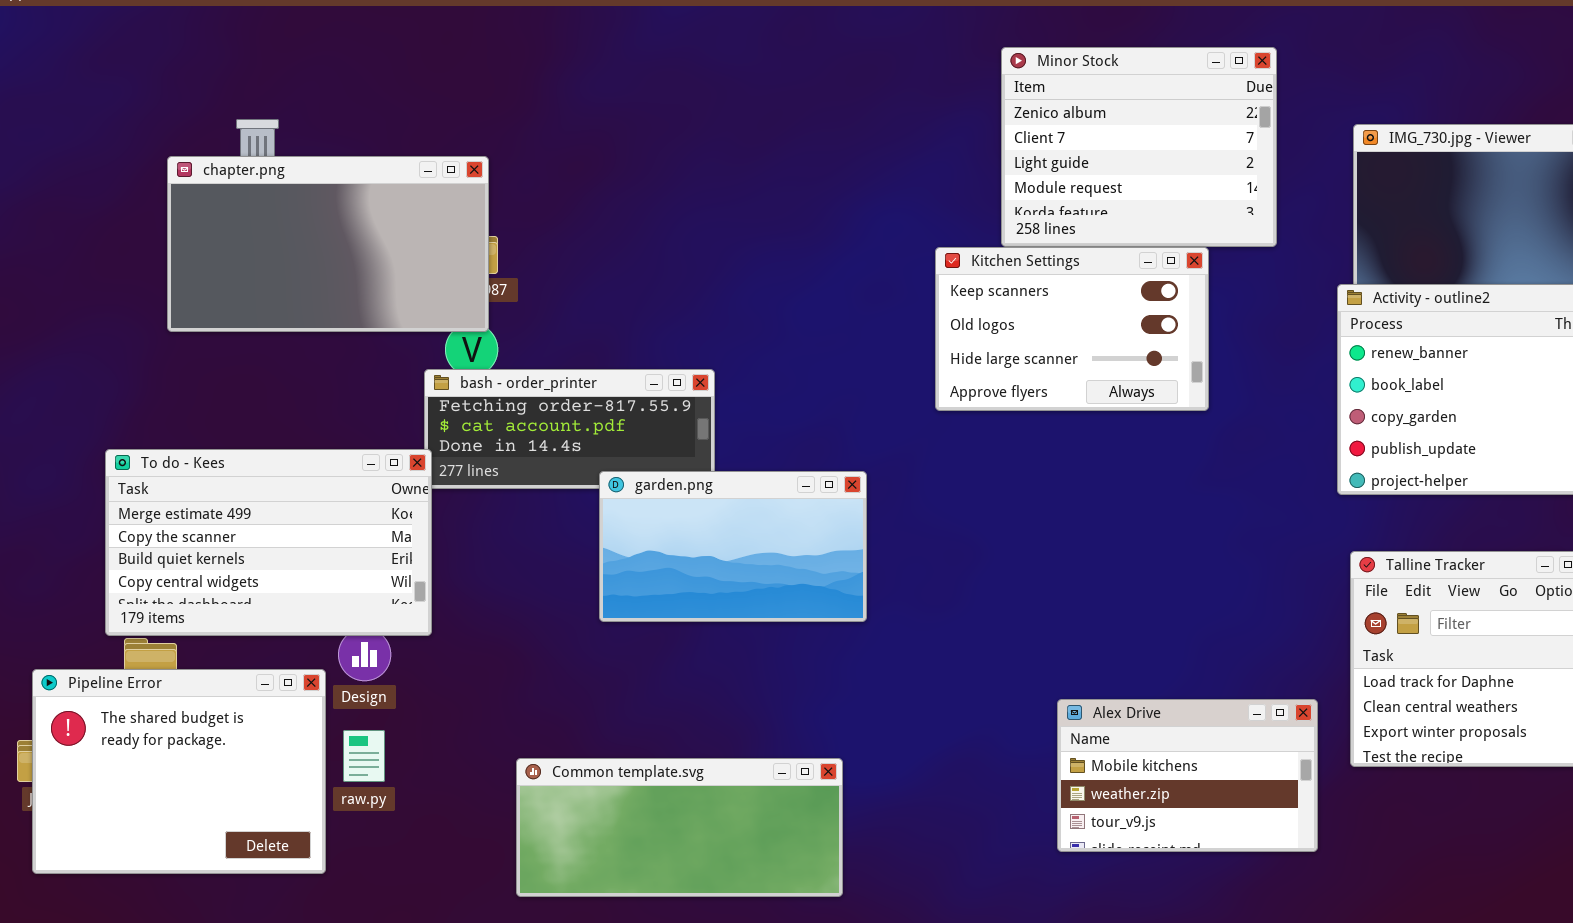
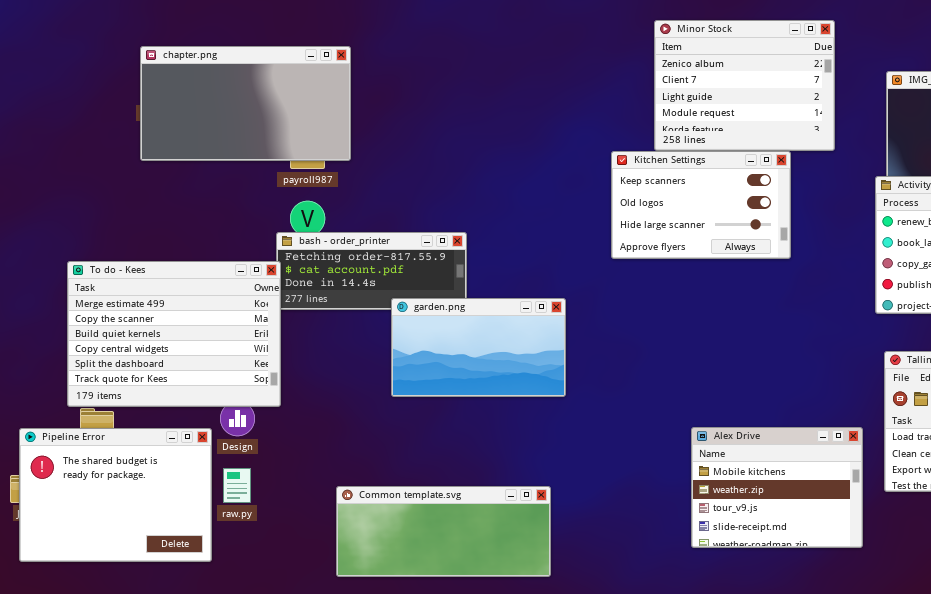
chapter.png: [167,156,489,332] -> [140,46,351,161], moved
To do - Kees: [105,449,432,636] -> [67,261,281,407], resized
Alex Drive: [1057,699,1318,852] -> [691,427,863,548], resized

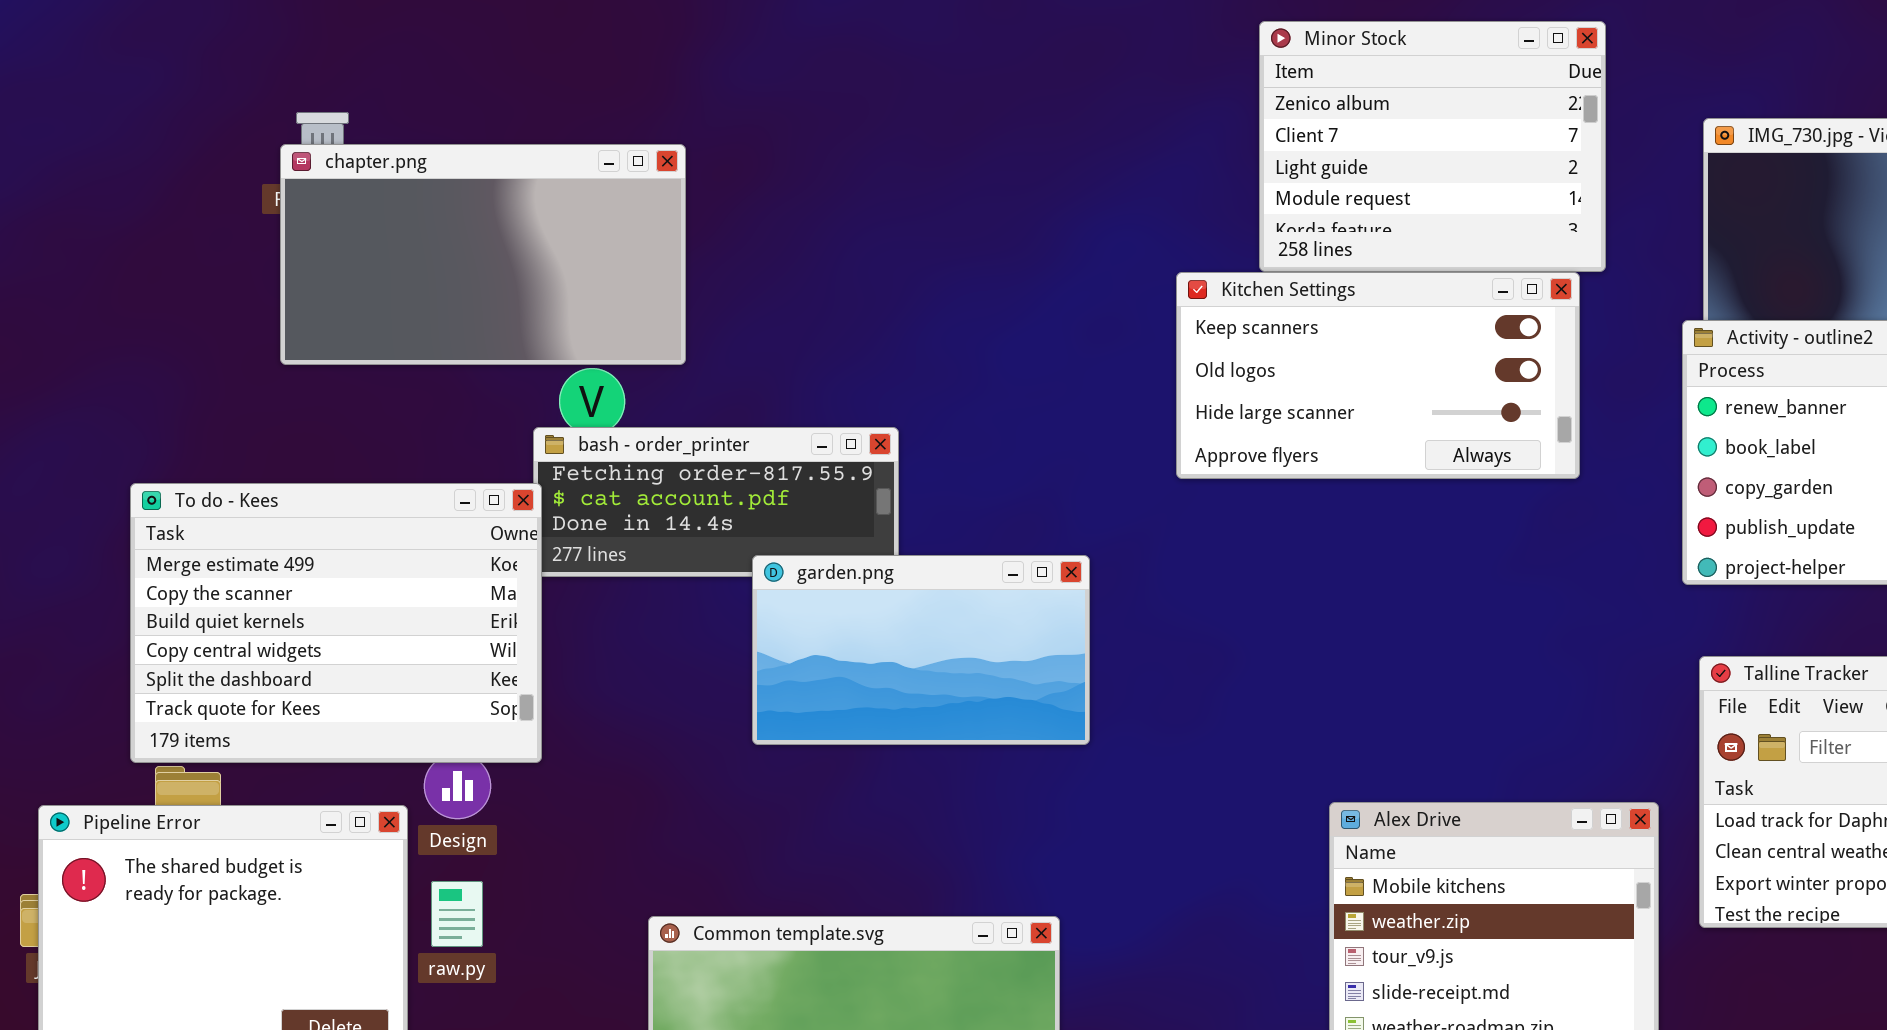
chapter.png: [140,46,351,161] -> [280,144,686,365], moved
Kitchen Settings: [611,151,791,259] -> [1176,272,1580,479], resized

